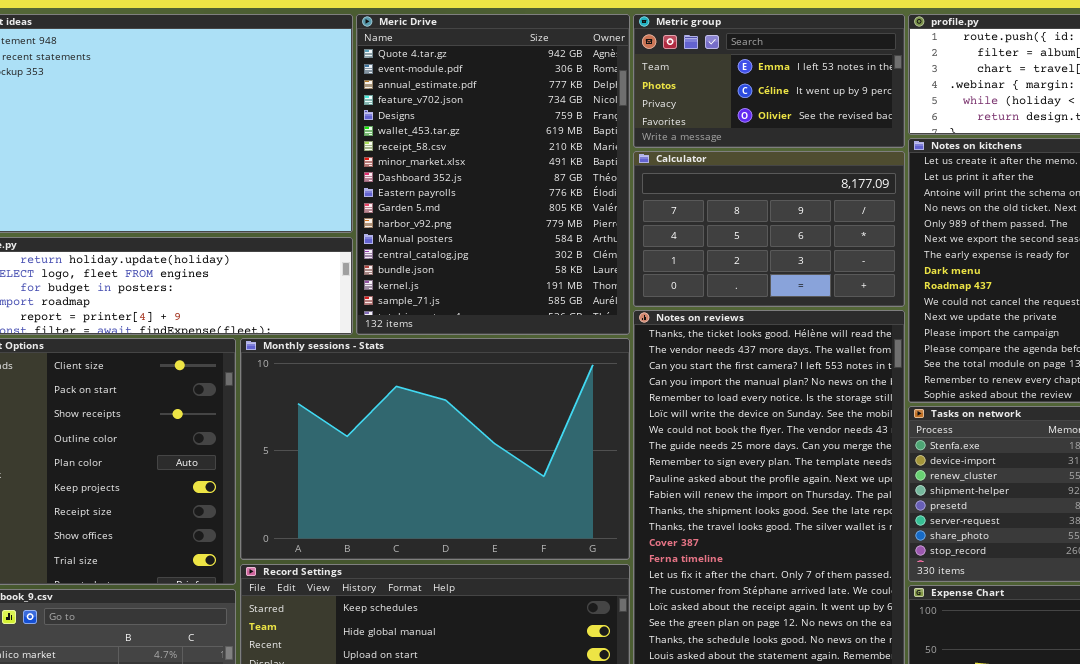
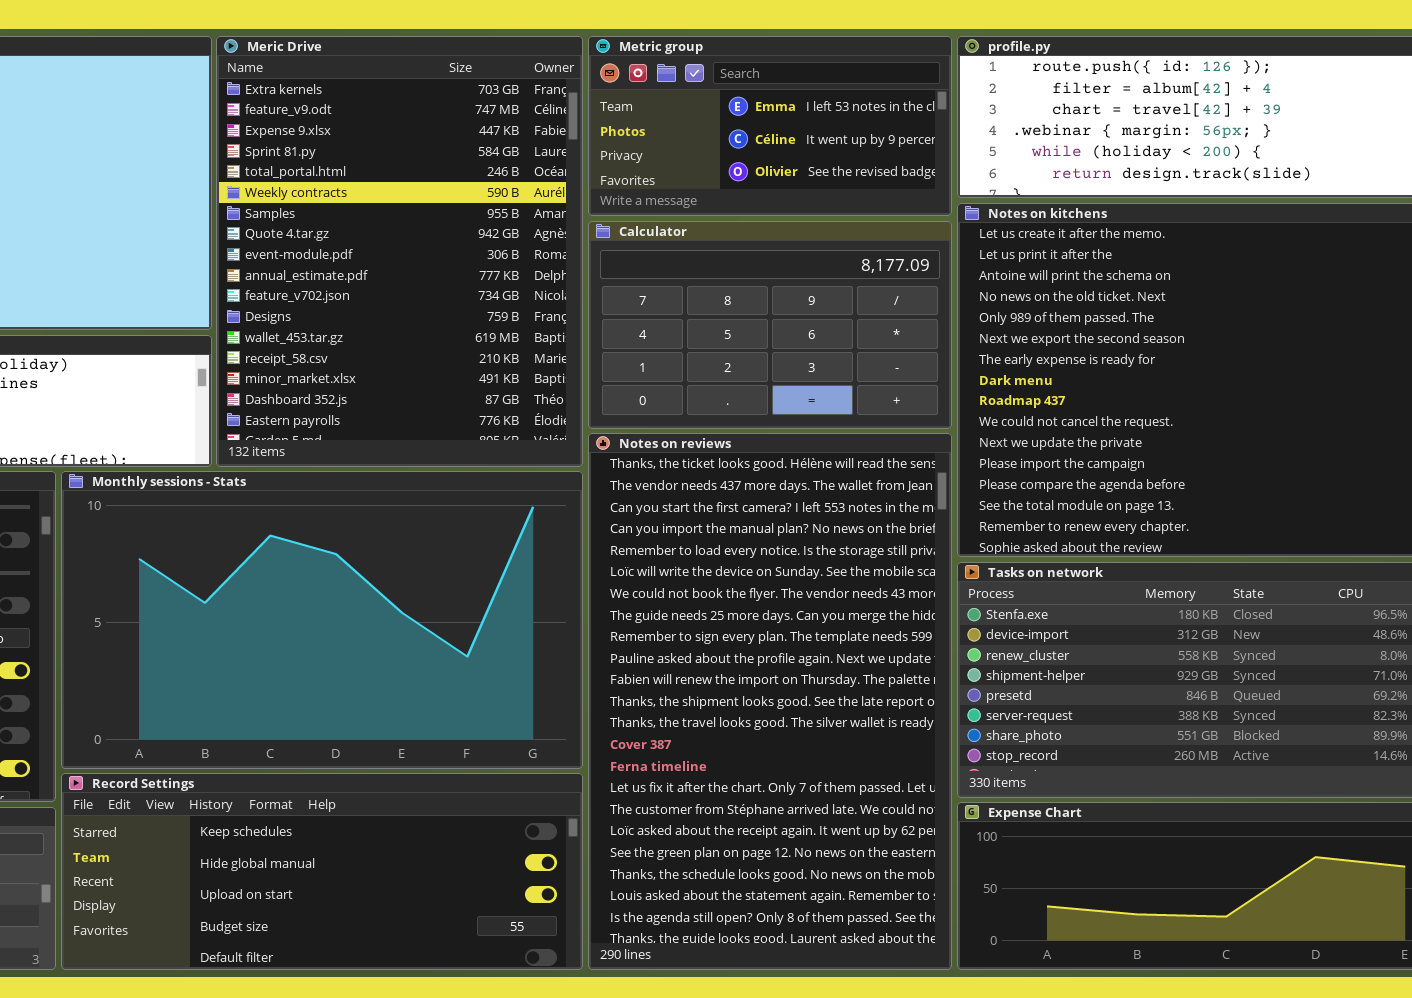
Meric Drive: [356,14,630,335] -> [216,36,583,467], scrolled up 7 rows

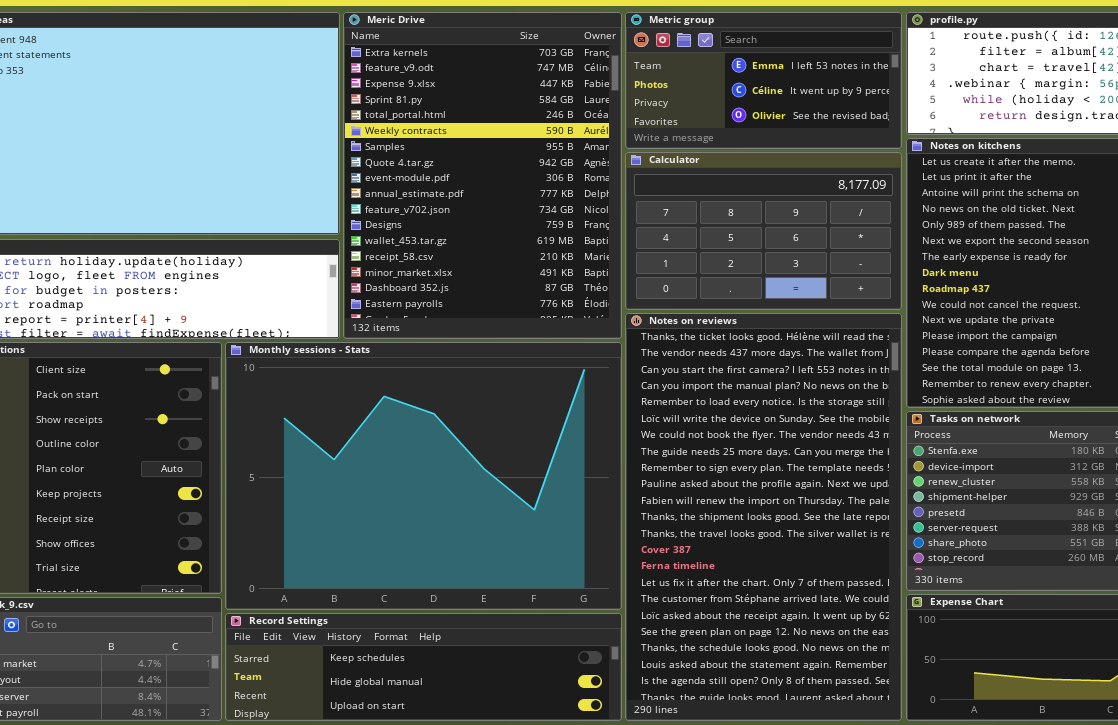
Monthly sessions - Stats: [61,471,583,769] -> [225,342,622,610], resized
Record Settings: [61,773,583,970] -> [225,613,622,721], resized

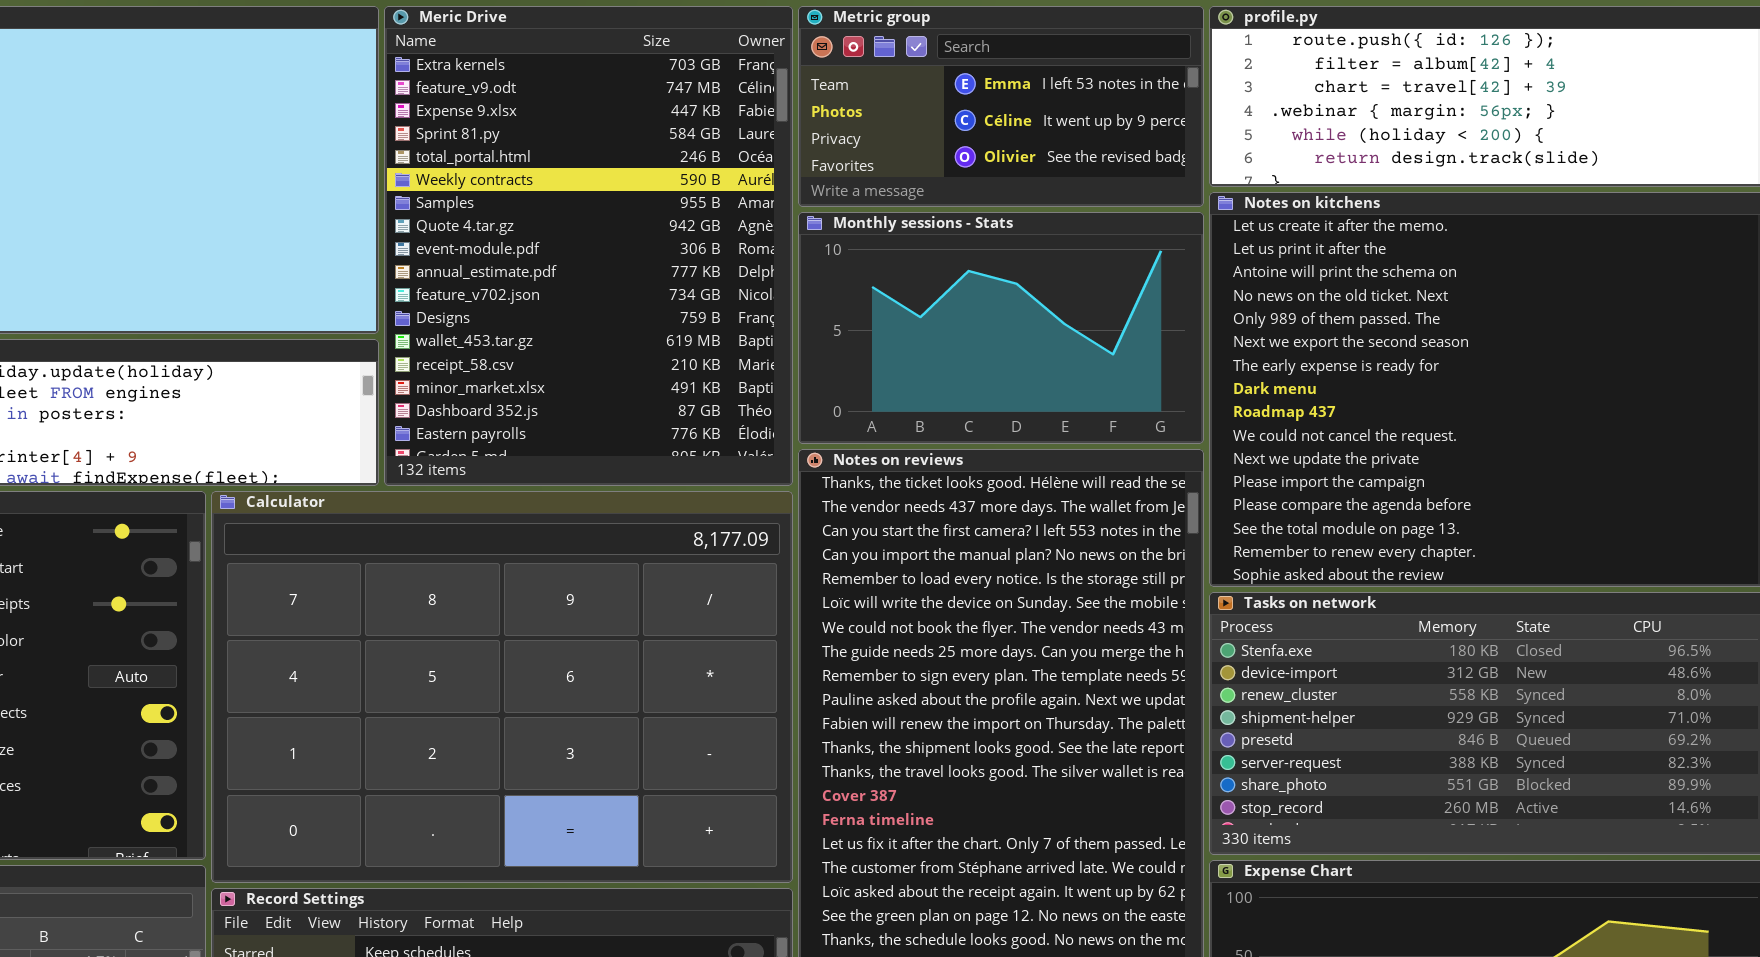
Calculator: [625,152,902,310] -> [211,491,793,883], moved, resized
Monthly sessions - Stats: [225,342,622,610] -> [798,212,1204,444], moved, resized

